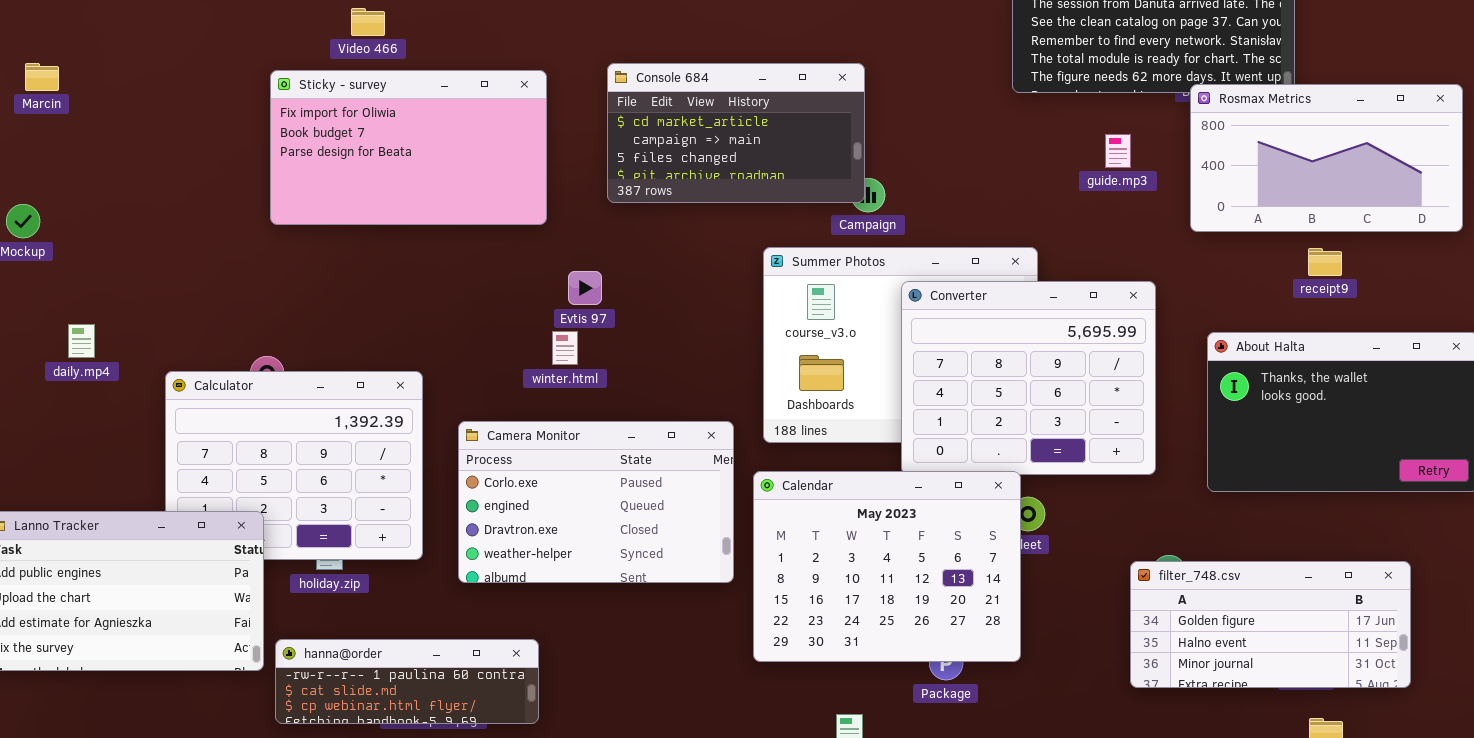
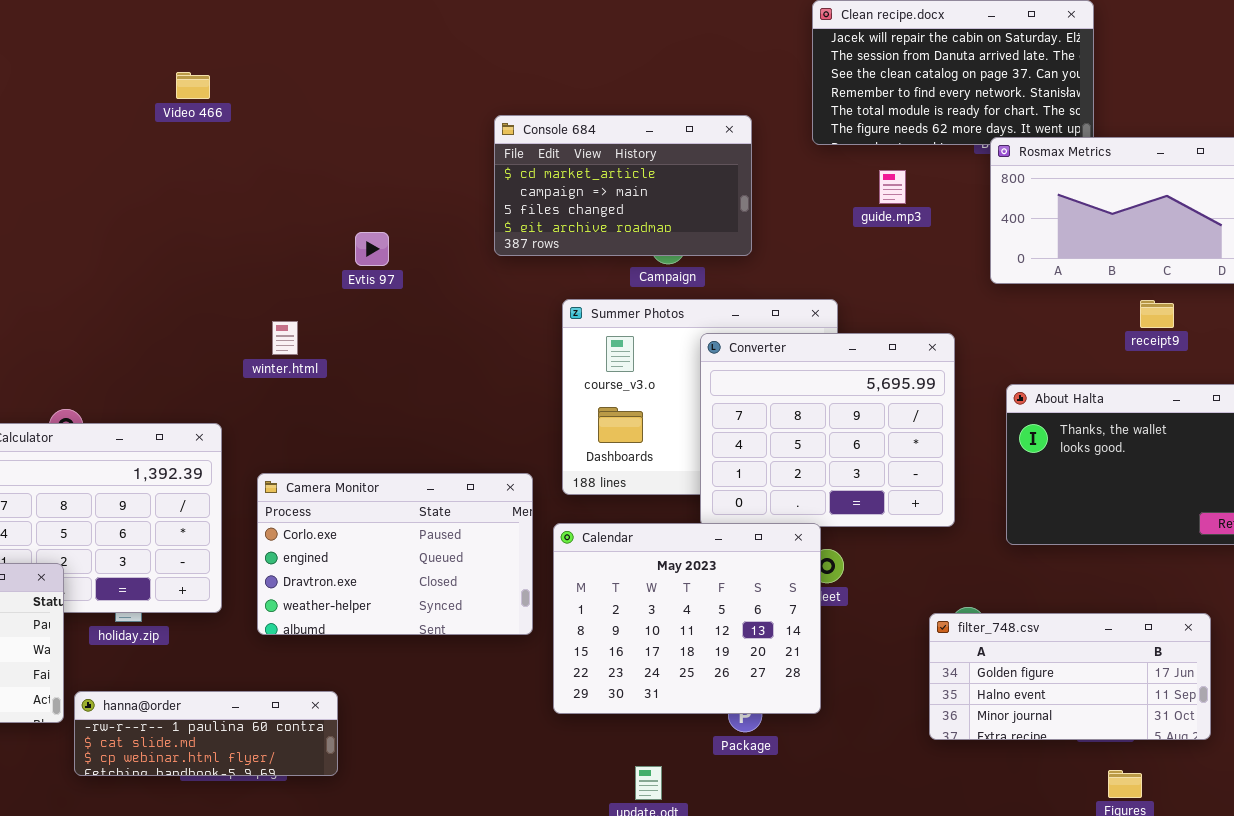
Video 466: [351,8,385,36] -> [176,72,210,99], moved
Console 684: [607,63,865,203] -> [494,115,752,256], moved
Sticky - survey: [270,70,547,225] -> none, closed
guide.mp3: [1105,134,1131,168] -> [879,170,906,204], moved
receipt9: [1308,248,1342,276] -> [1140,300,1174,328], moved
Evtis 97: [568,271,602,305] -> [355,232,389,266], moved
winter.html: [552,331,578,365] -> [272,321,298,355], moved

